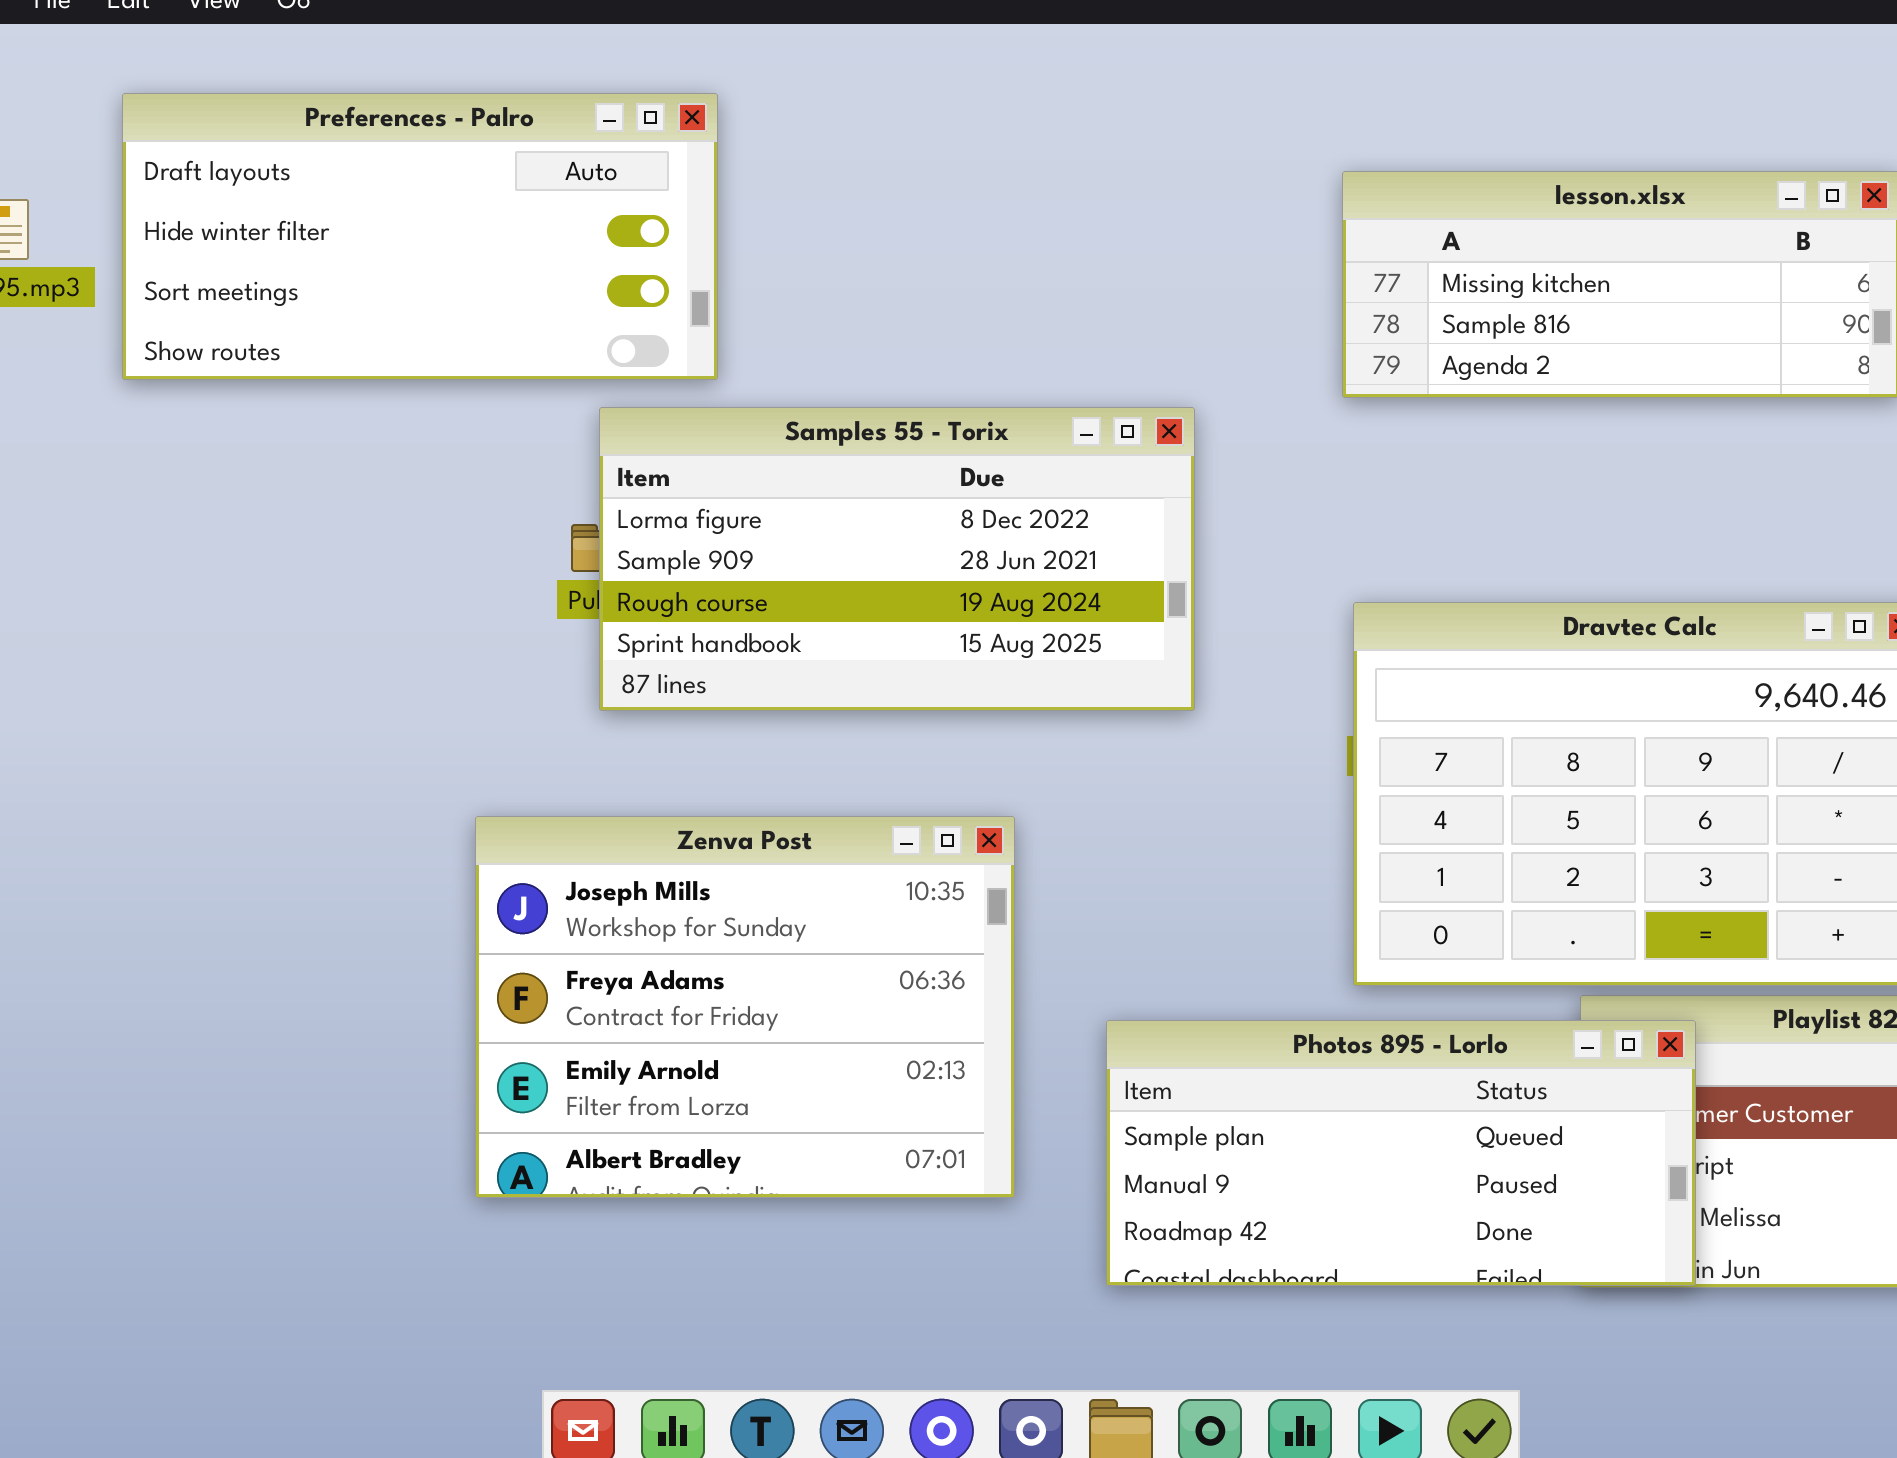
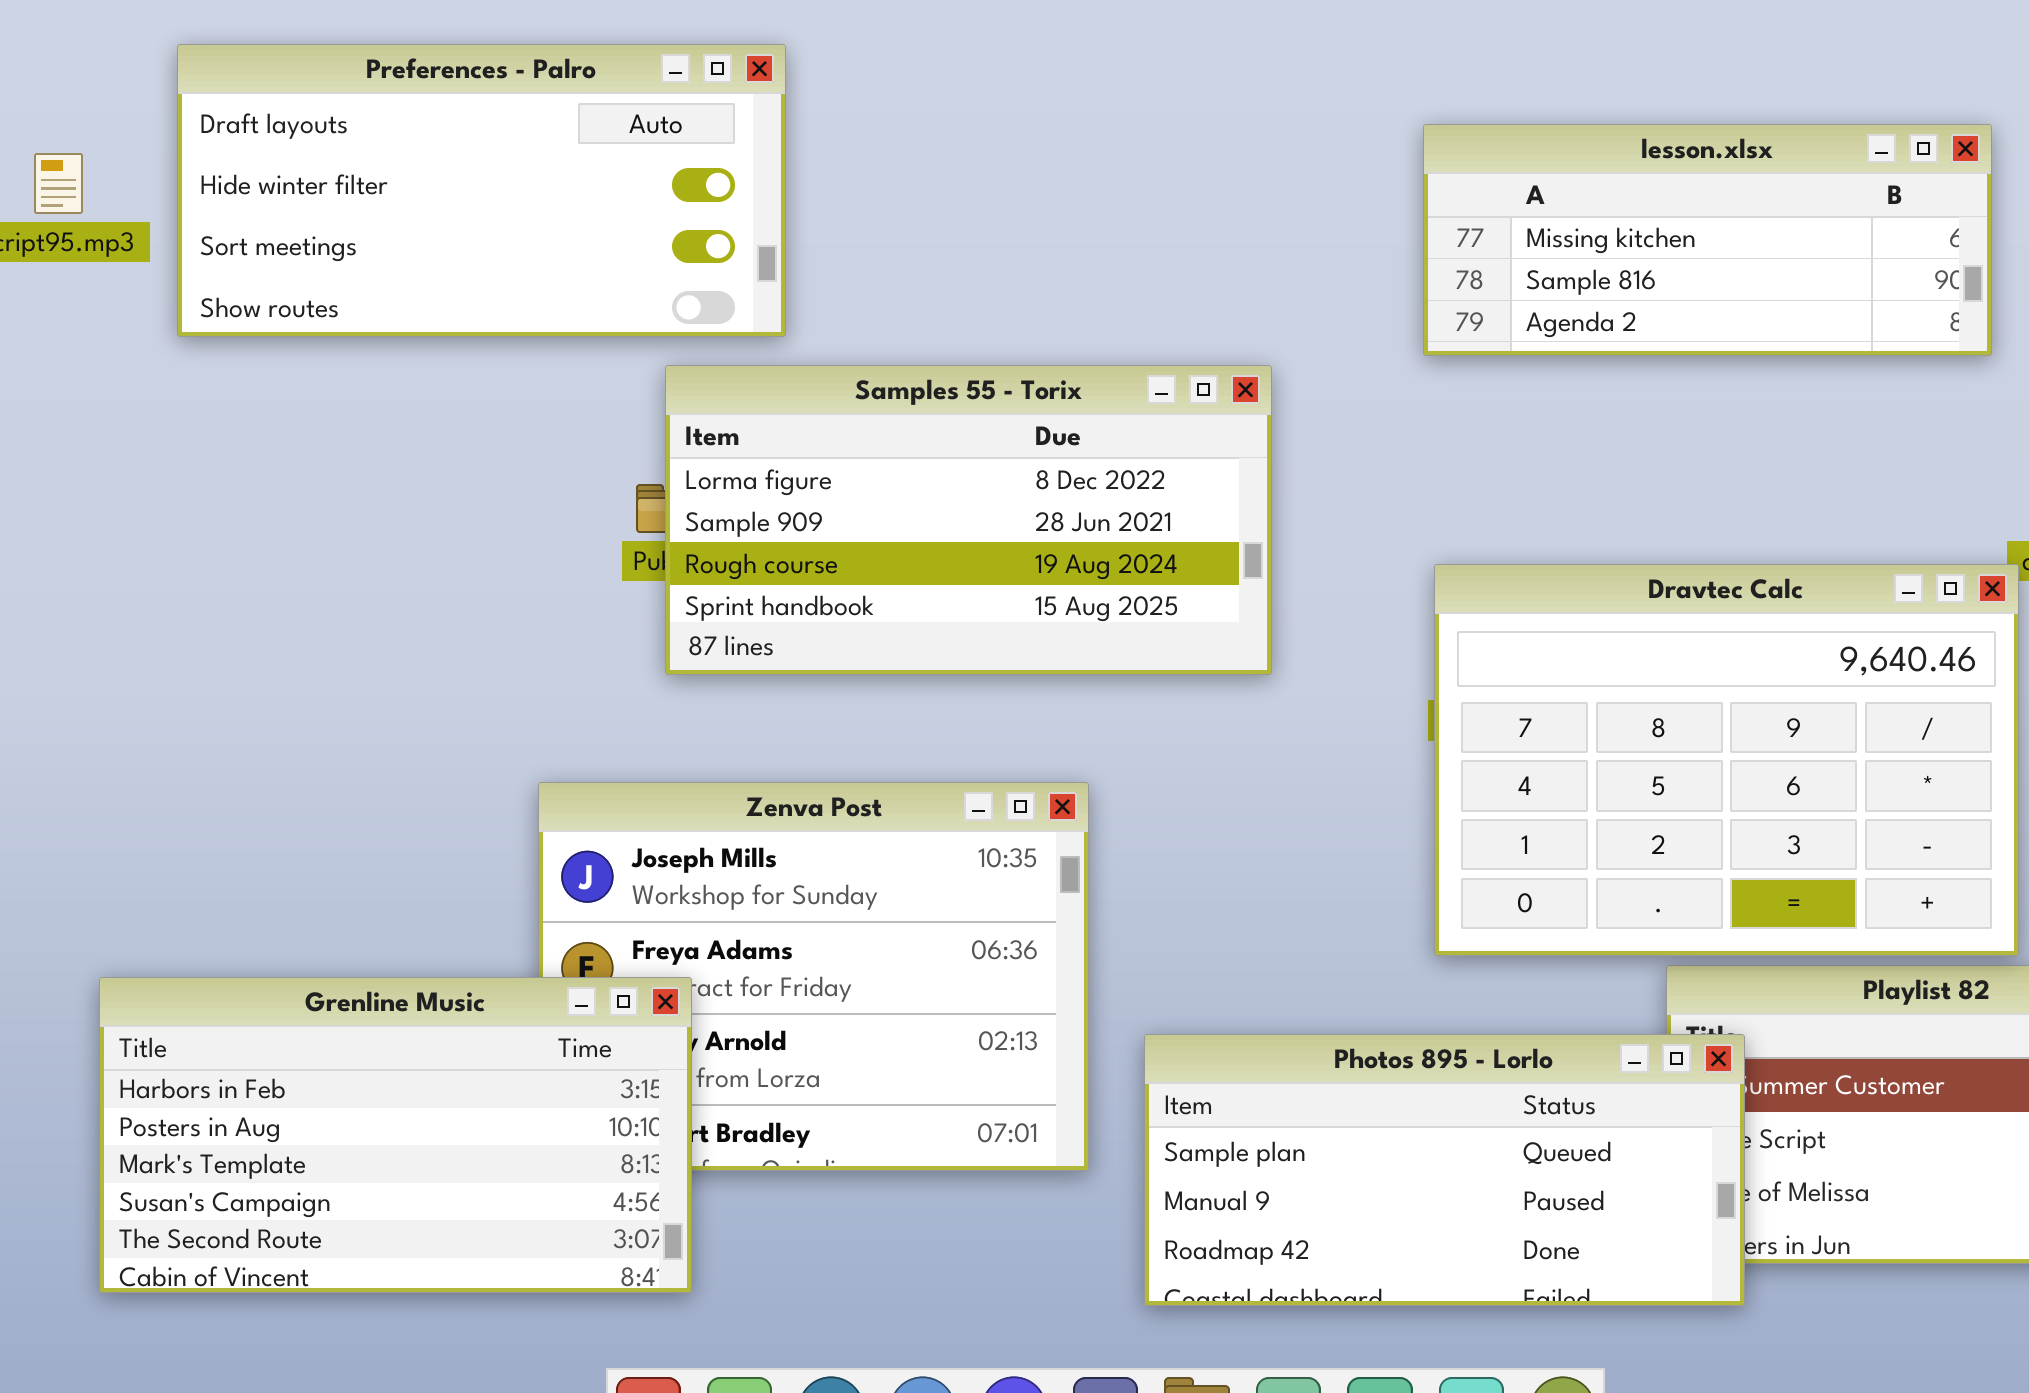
Grenline Music: none -> [99,977,692,1293], opened
Photos 895 - Lorlo: [1106,1020,1696,1286] -> [1144,1034,1745,1306], moved

